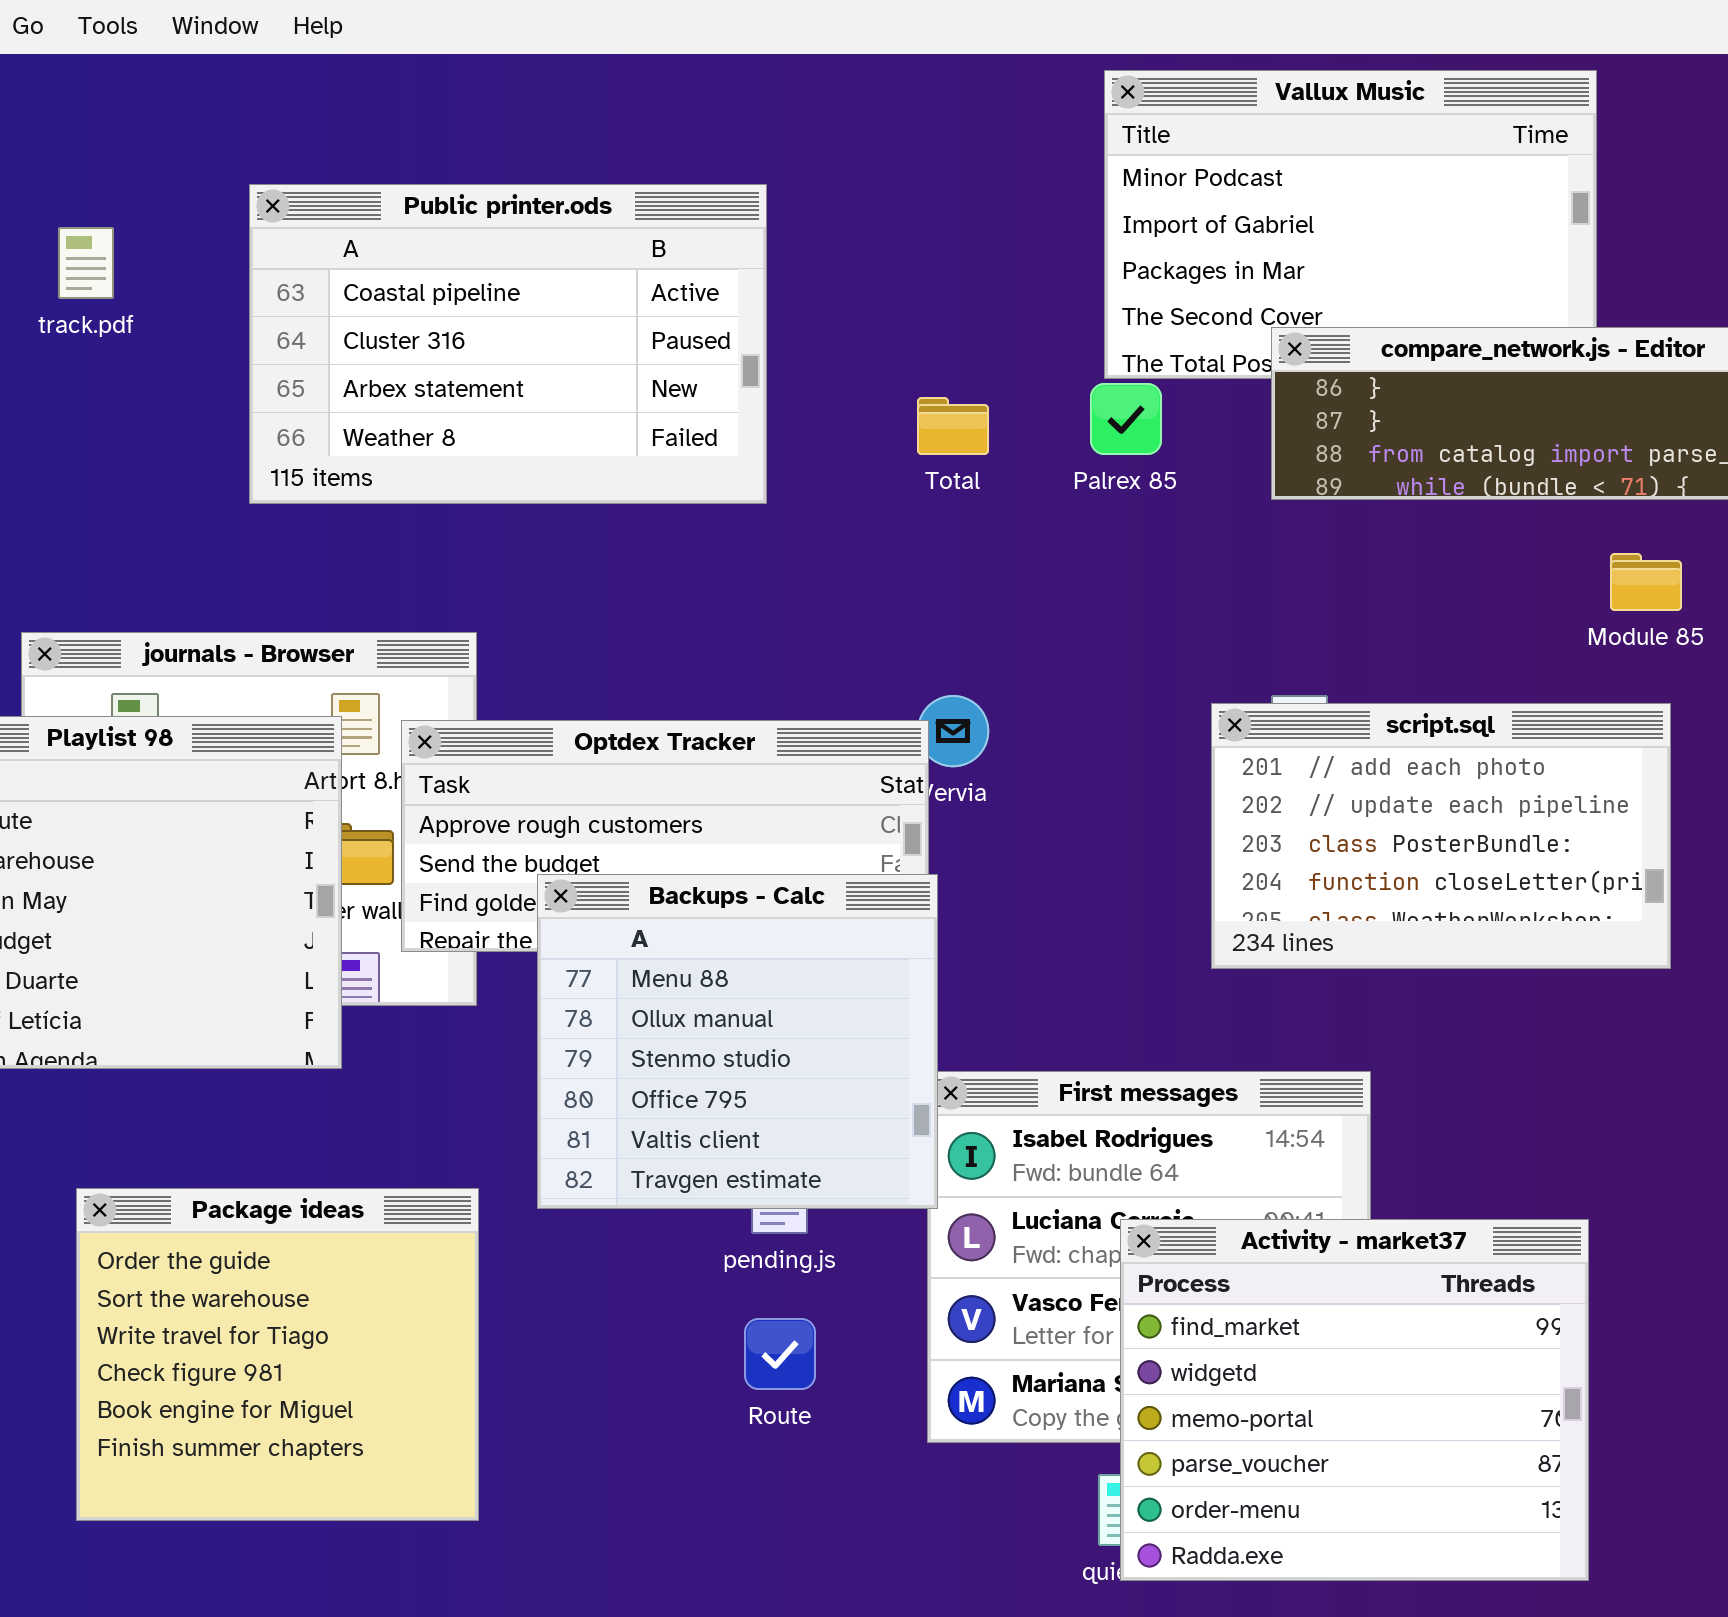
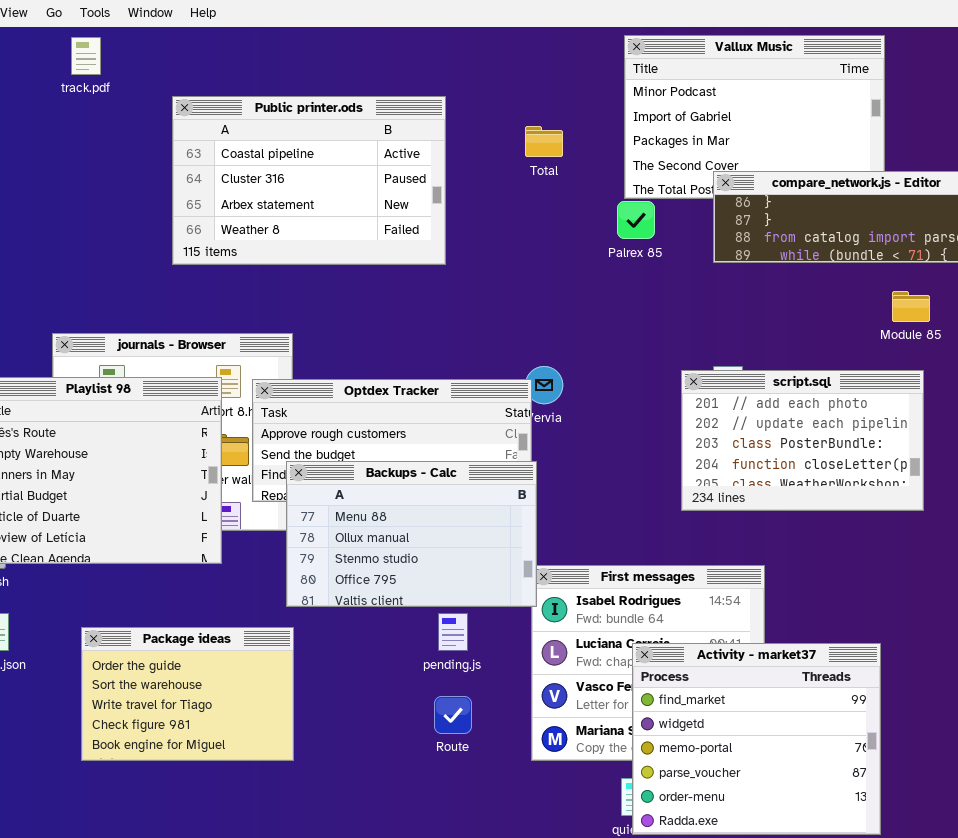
track.pdf: [58,227,114,299] -> [71,37,101,75], moved
Total: [917,397,989,455] -> [525,126,563,157], moved
Backups - Calc: [537,874,938,1209] -> [286,461,537,607], resized
Package ideas: [76,1188,479,1521] -> [81,627,294,761], resized

